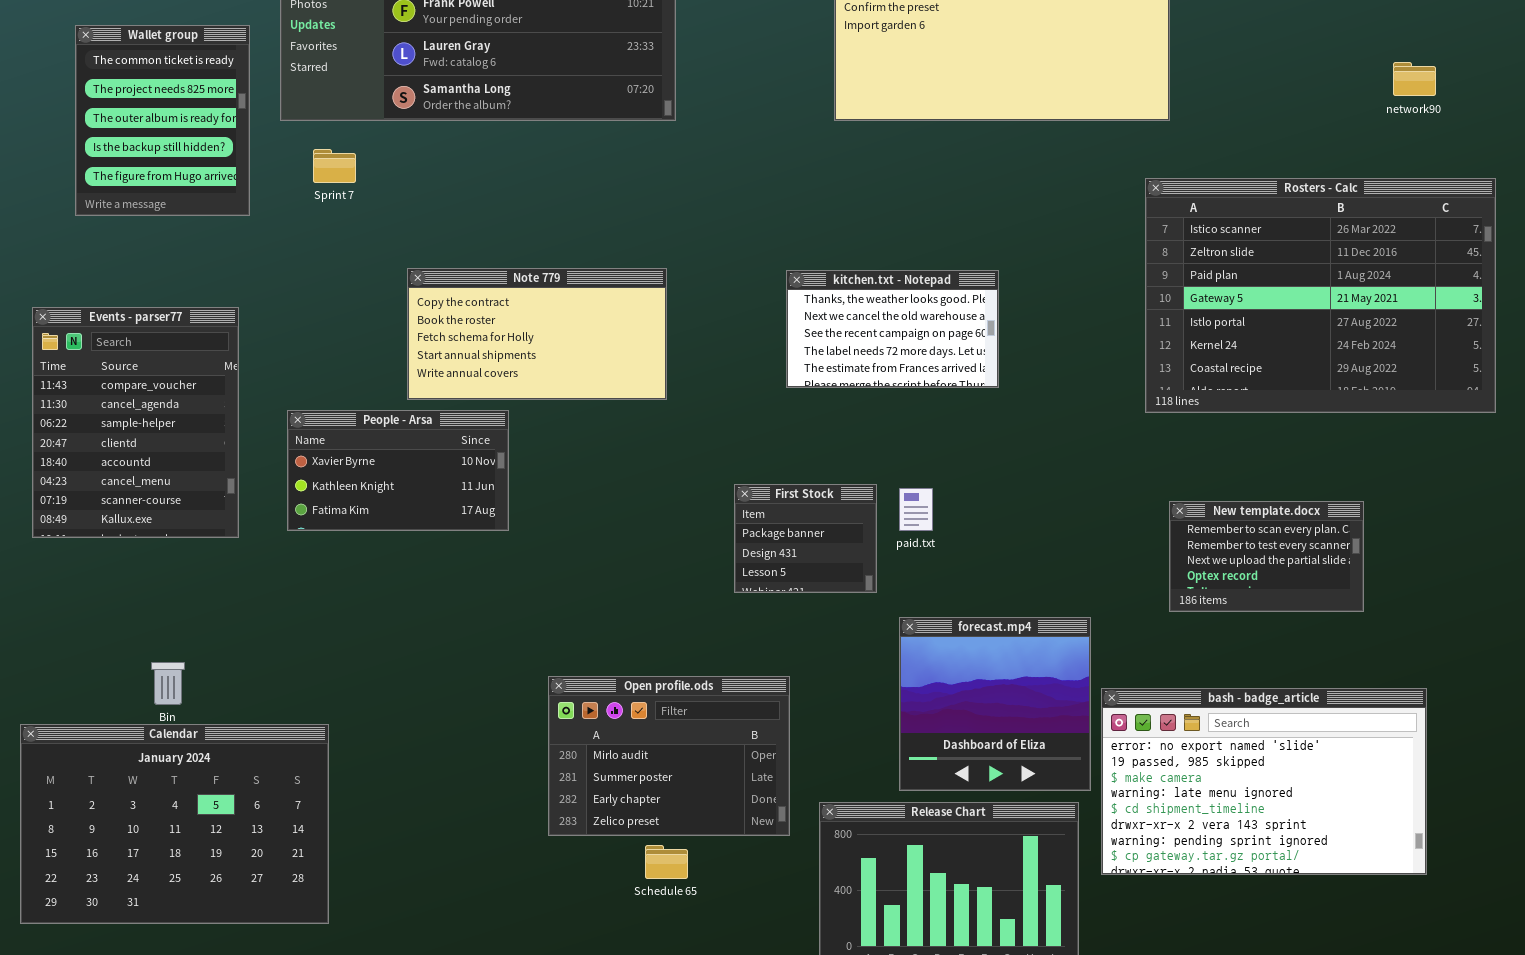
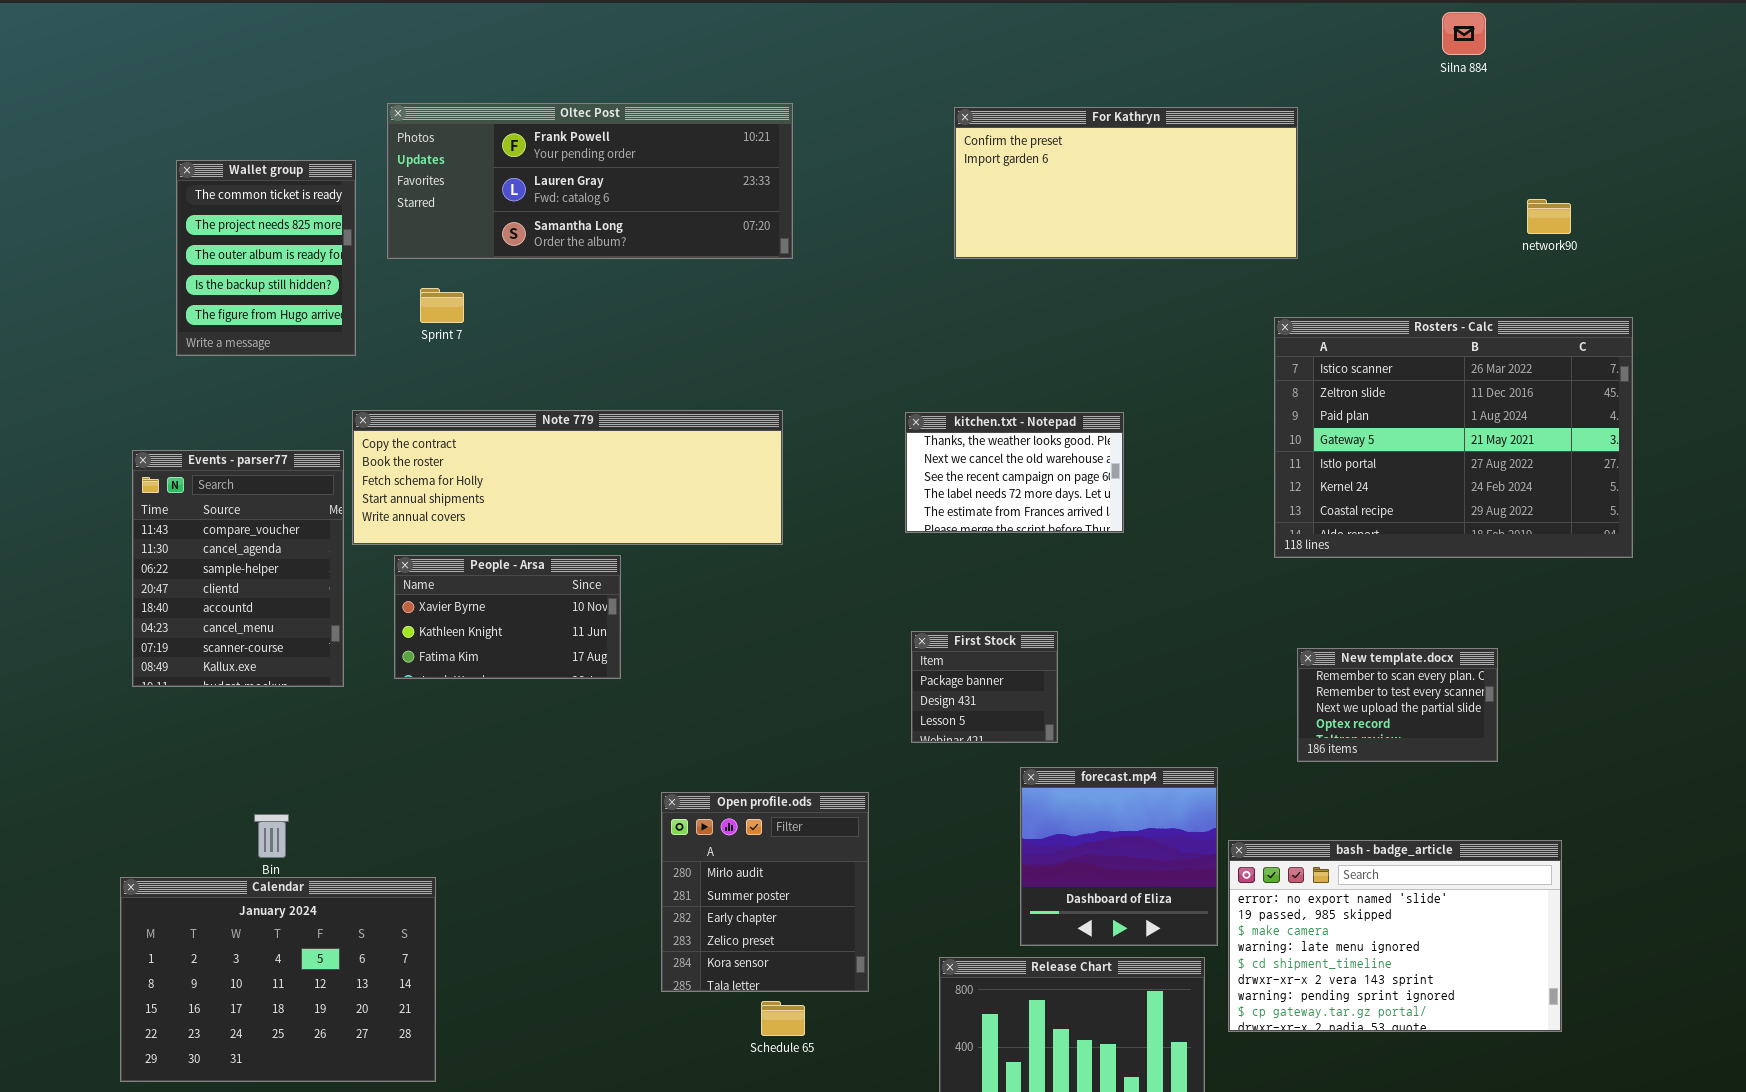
Note 779: [407,268,667,400] -> [352,410,783,545], resized
First Stock: [734,484,877,593] -> [911,631,1058,743], moved
Open profile.ods: [548,676,790,836] -> [661,792,869,992], resized

